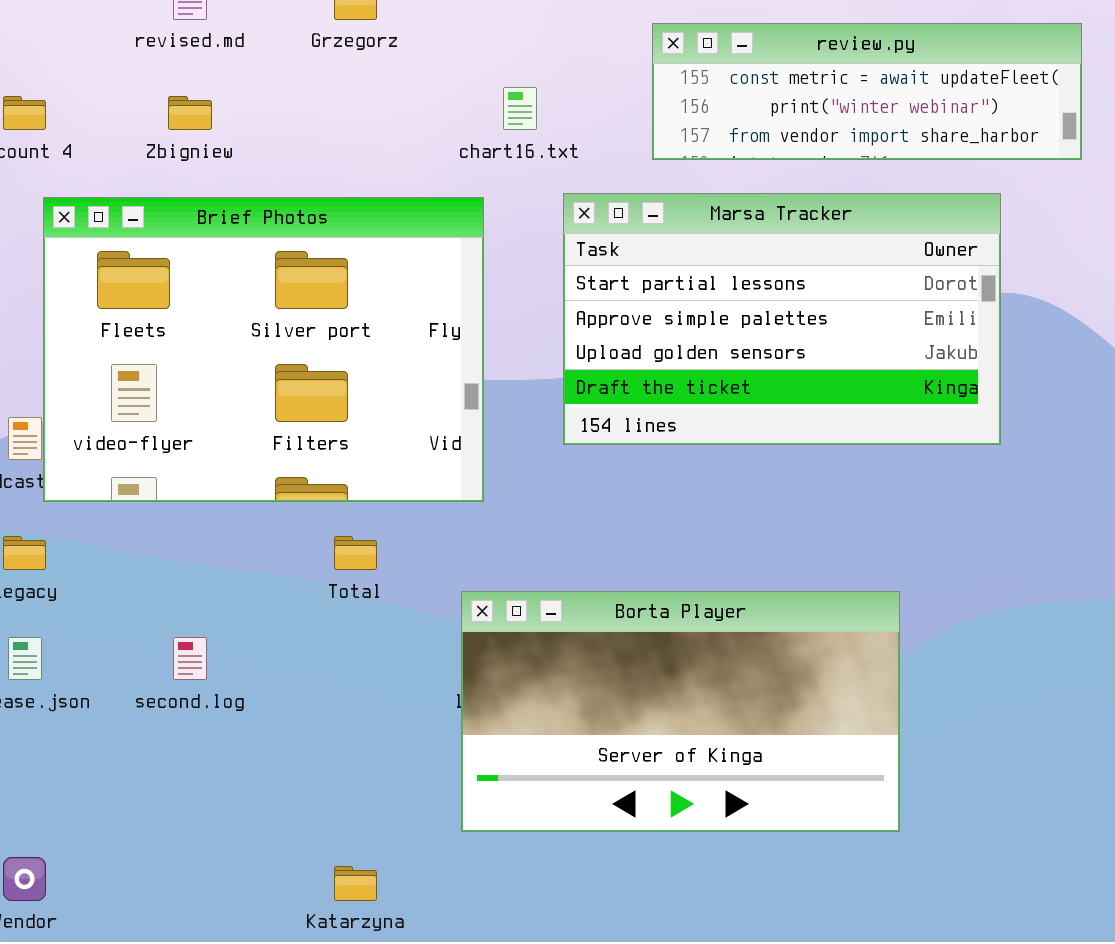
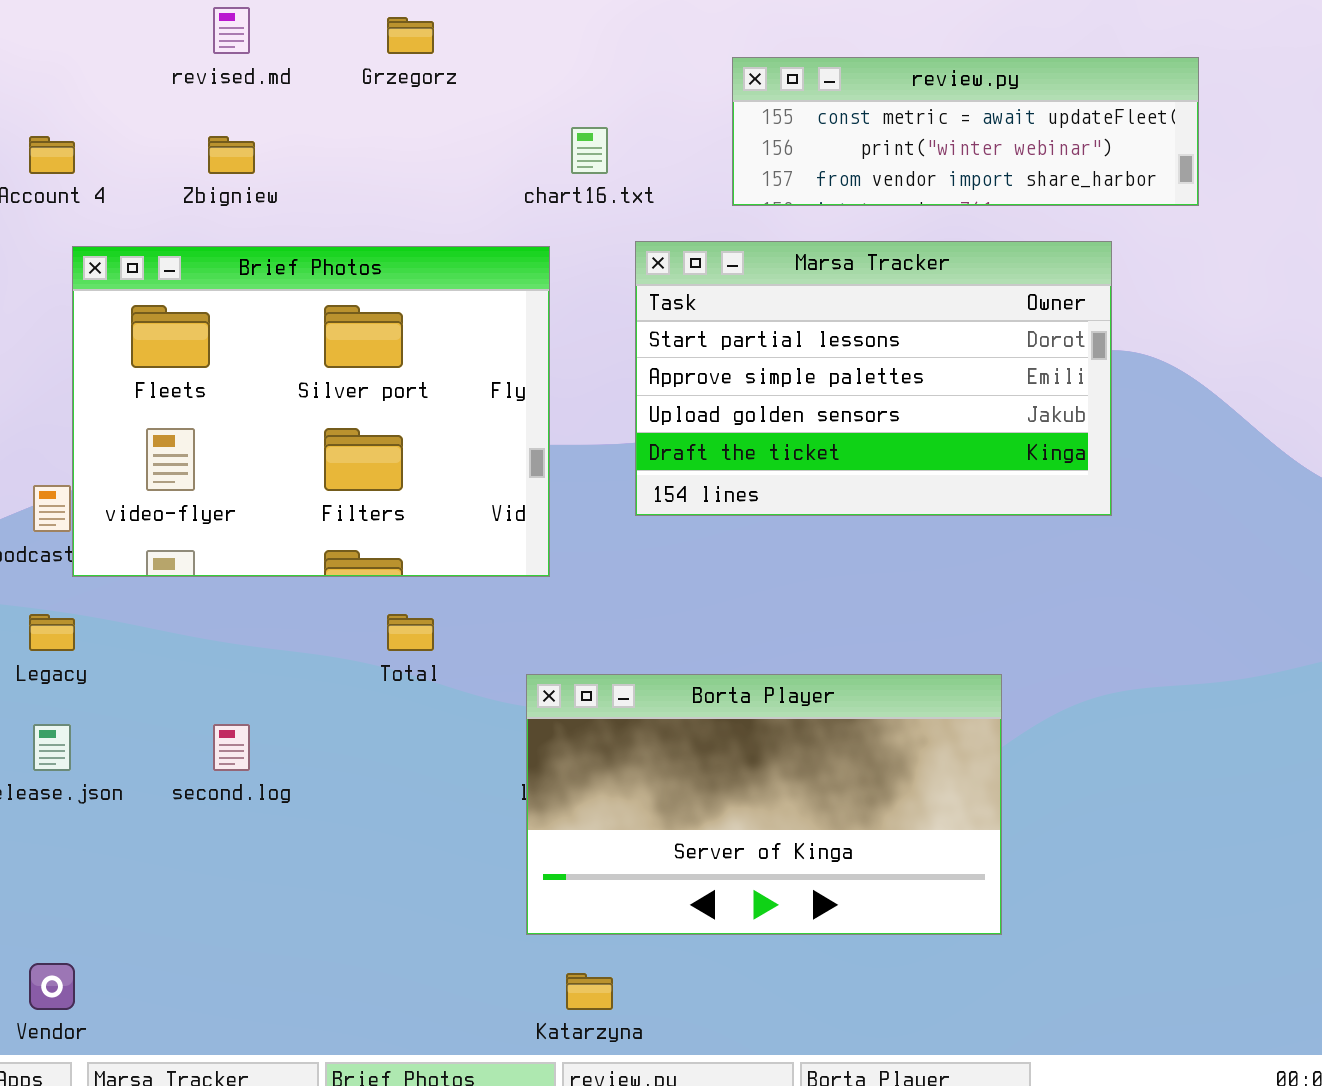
Katarzyna: [334,866,377,901] -> [566,973,613,1010], moved

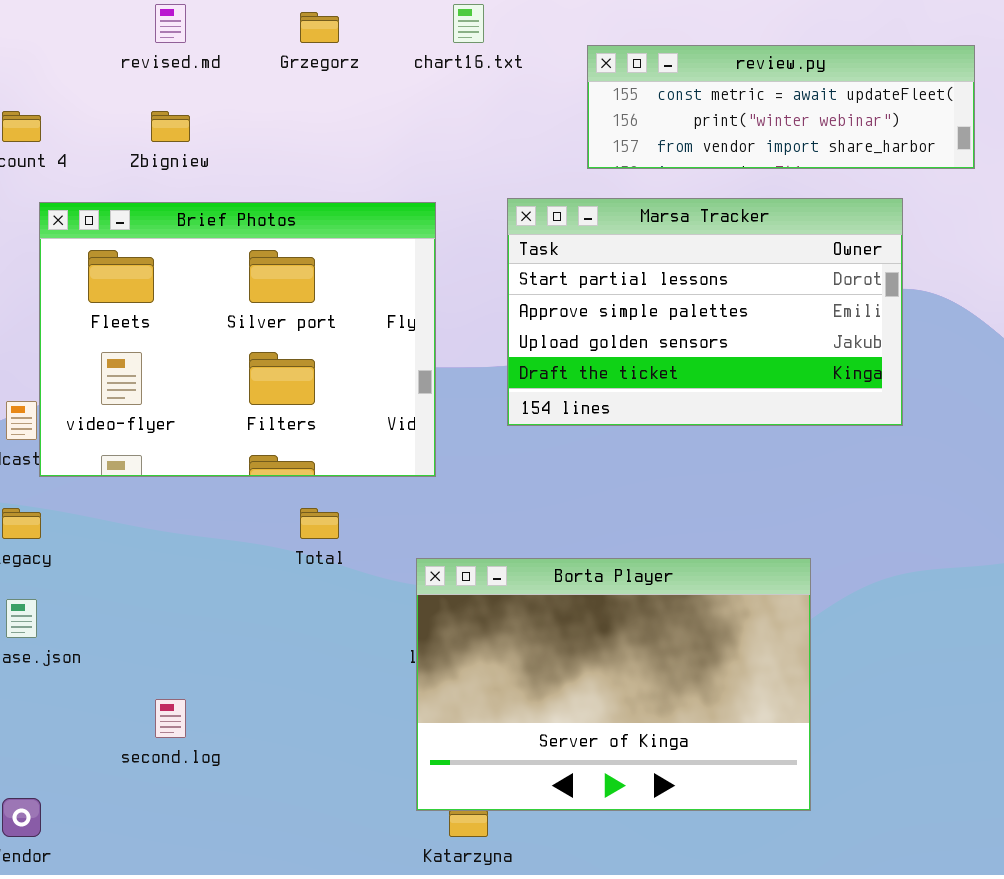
chart16.txt: [571,127,608,174] -> [453,4,484,43], moved
Borta Player: [526,674,1002,935] -> [416,558,811,811], resized
second.log: [213,724,250,771] -> [155,699,186,738], moved

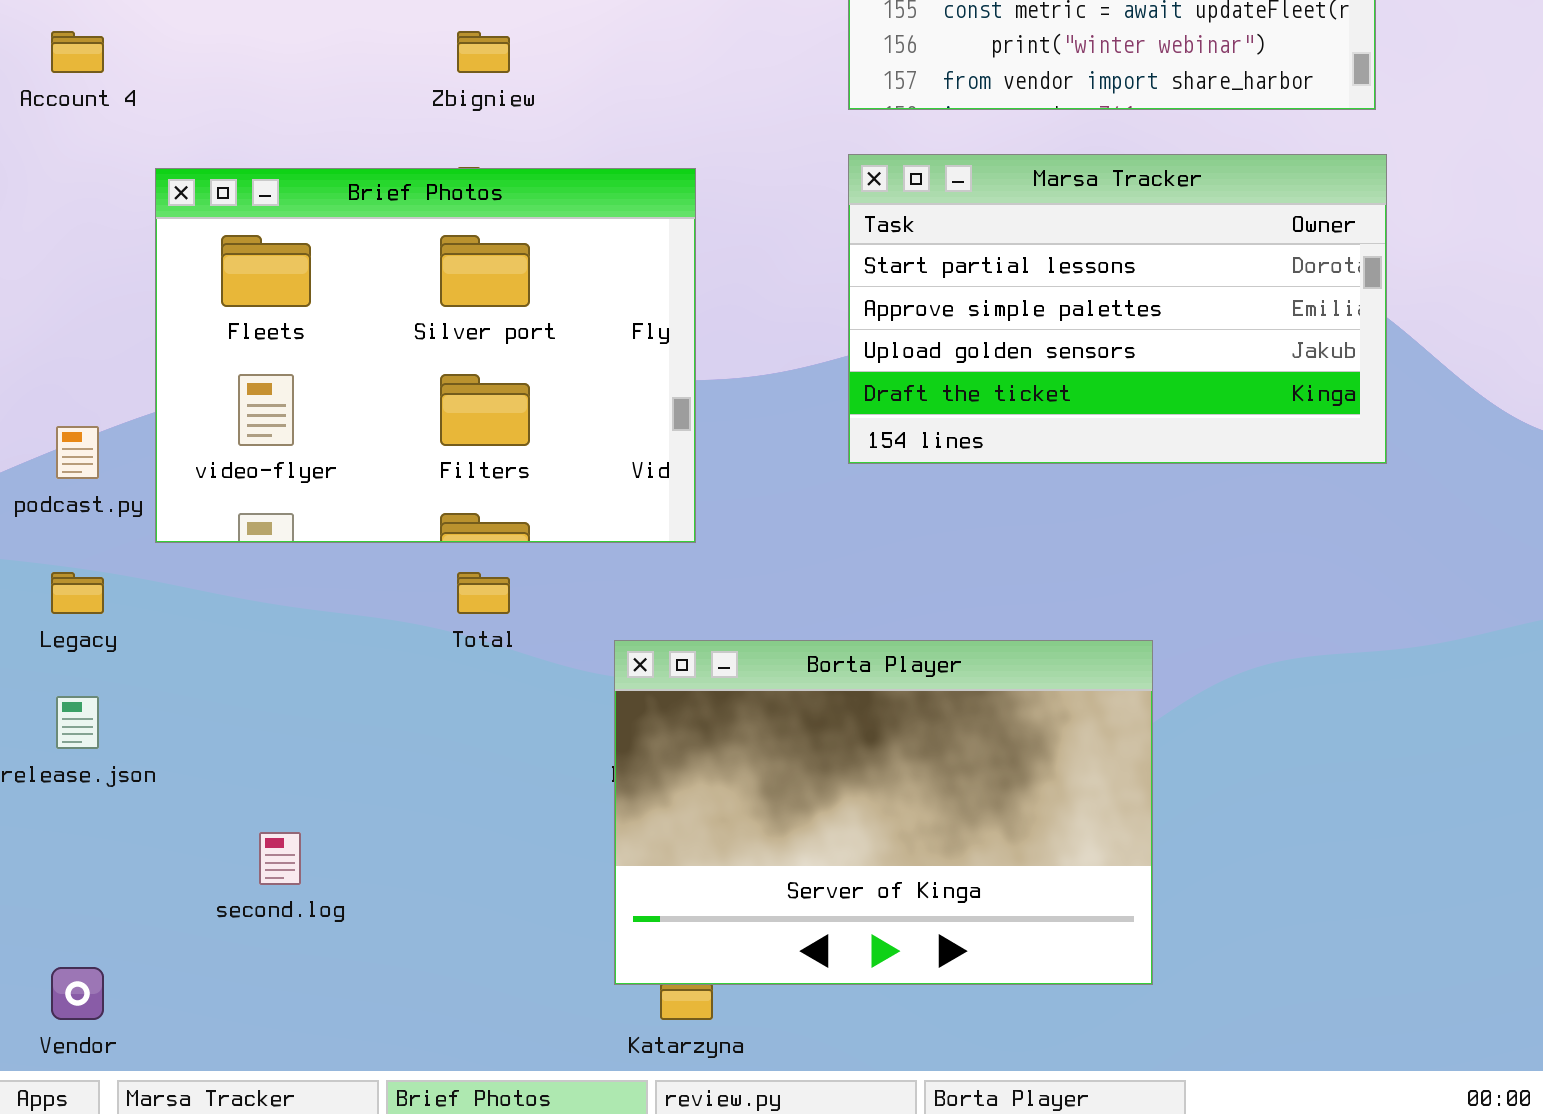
Zbigniew: [151,111,190,142] -> [457,31,510,73], moved
Marsa Tracker: [507,198,903,426] -> [848,154,1387,464], moved
Brief Photos: [39,202,436,477] -> [155,168,696,543], moved

